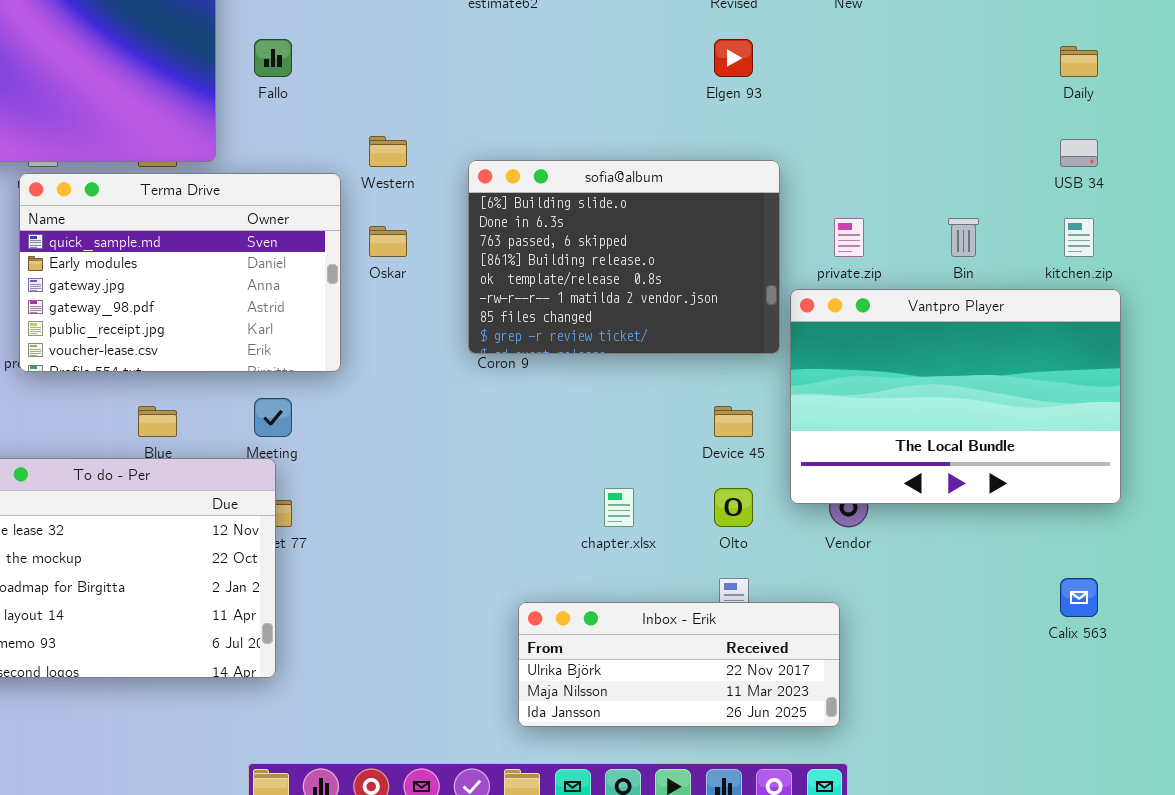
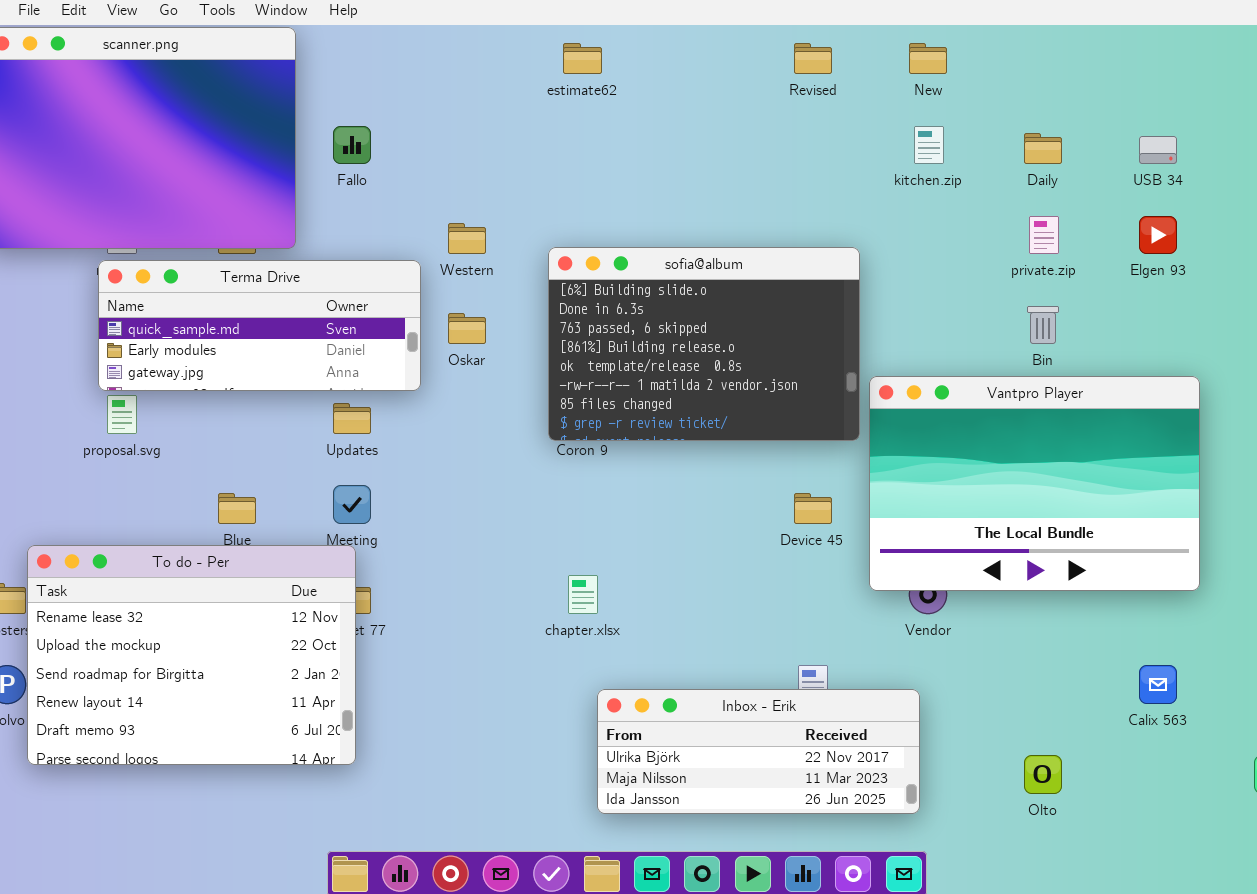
Elgen 93: [714,39,753,77] -> [1139,216,1177,254], moved
Daily: [1060,46,1098,77] -> [1024,133,1062,164], moved
USB 34: [1060,139,1098,167] -> [1139,136,1177,164], moved
Terma Drive: [19,173,341,372] -> [98,260,421,391], resized
private.zip: [834,218,864,257] -> [1029,216,1059,254], moved
kitchen.zip: [1064,218,1094,257] -> [914,126,944,164], moved
chapter.xlsx: [604,488,634,527] -> [568,575,598,614], moved
Olto: [714,488,753,527] -> [1024,755,1062,794], moved

